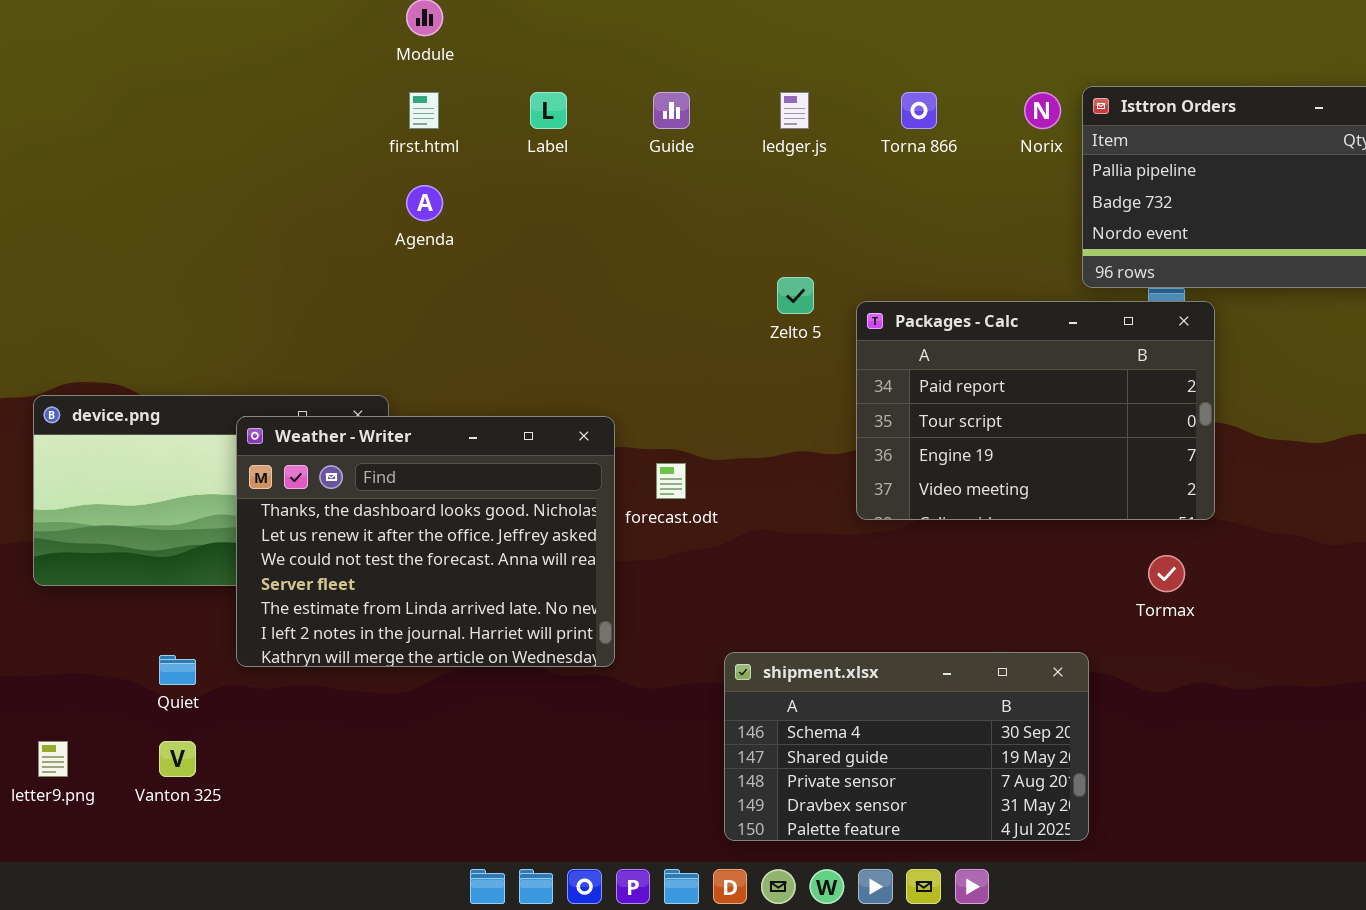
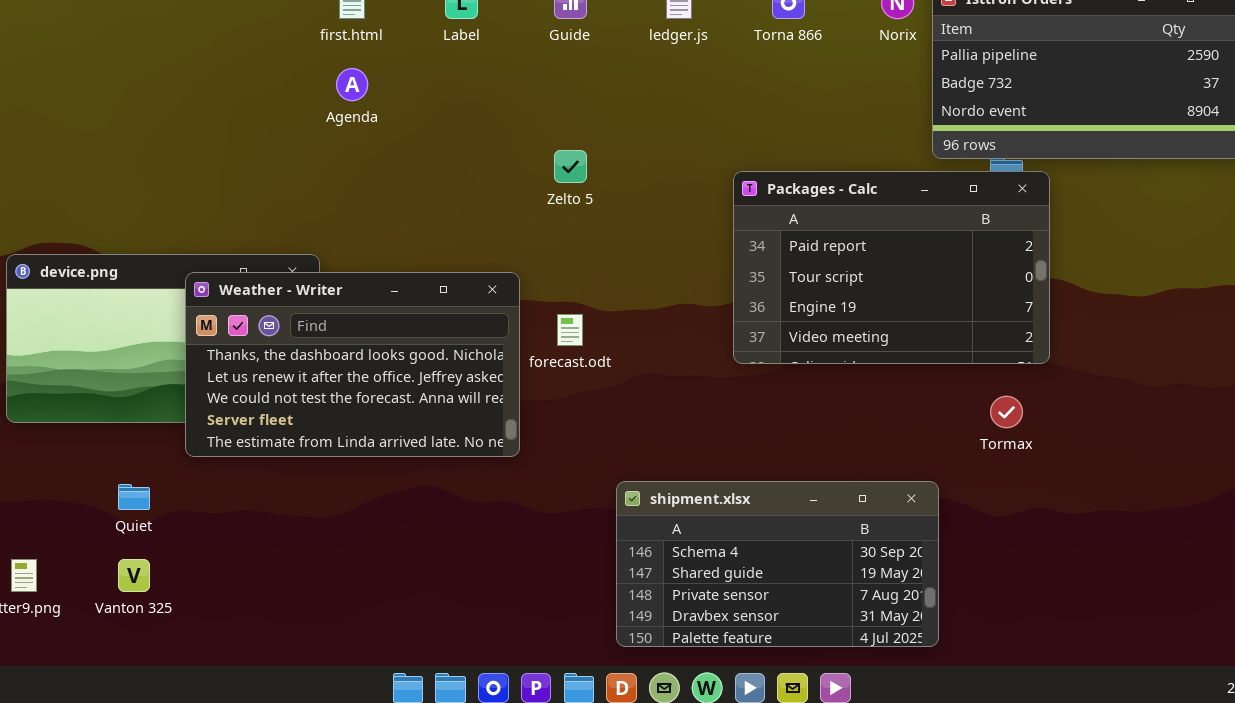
Zelto 5: [777,277,814,314] -> [554,150,587,183], moved
Weather - Writer: [236,416,615,667] -> [185,272,520,457], resized

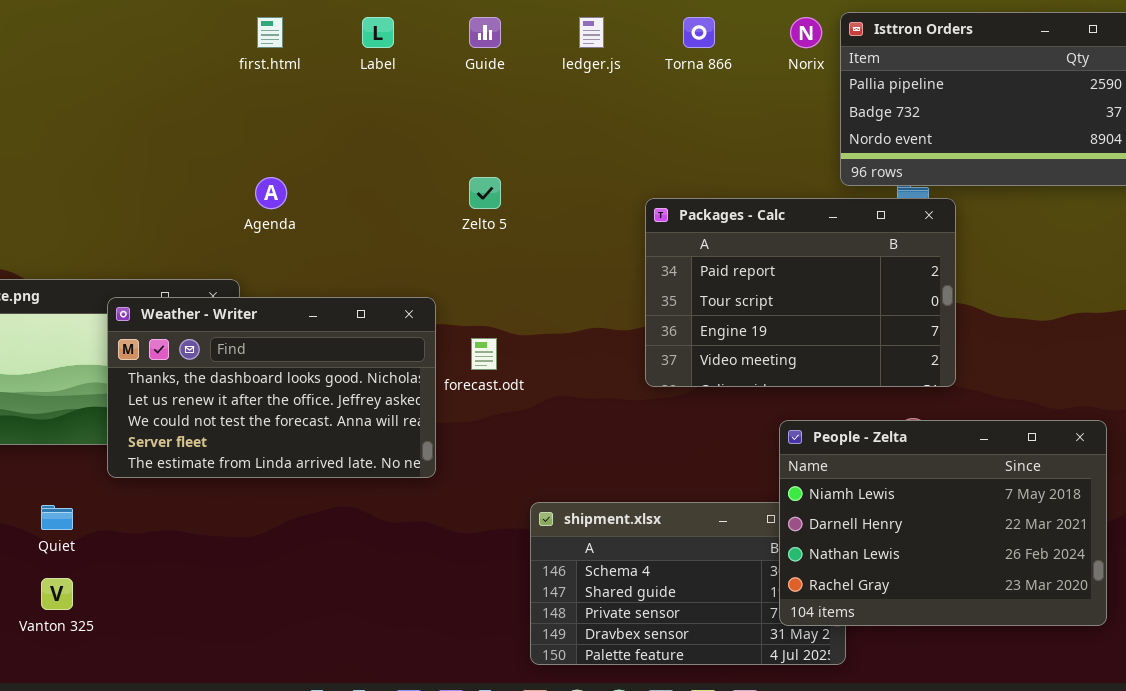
Agenda: [336,68,368,101] -> [255,177,287,209], moved
People - Zelta: none -> [779,420,1107,626], opened

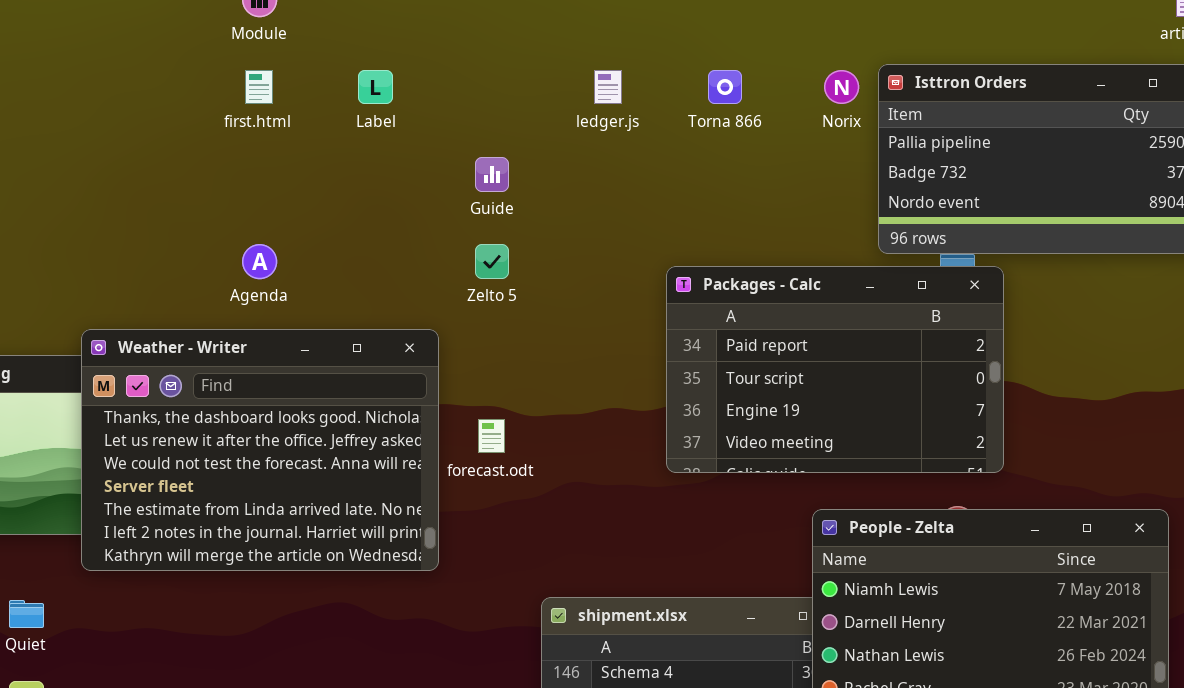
Guide: [469,17,501,48] -> [475,157,509,192], moved
Weather - Writer: [107,297,436,478] -> [81,329,439,571], resized

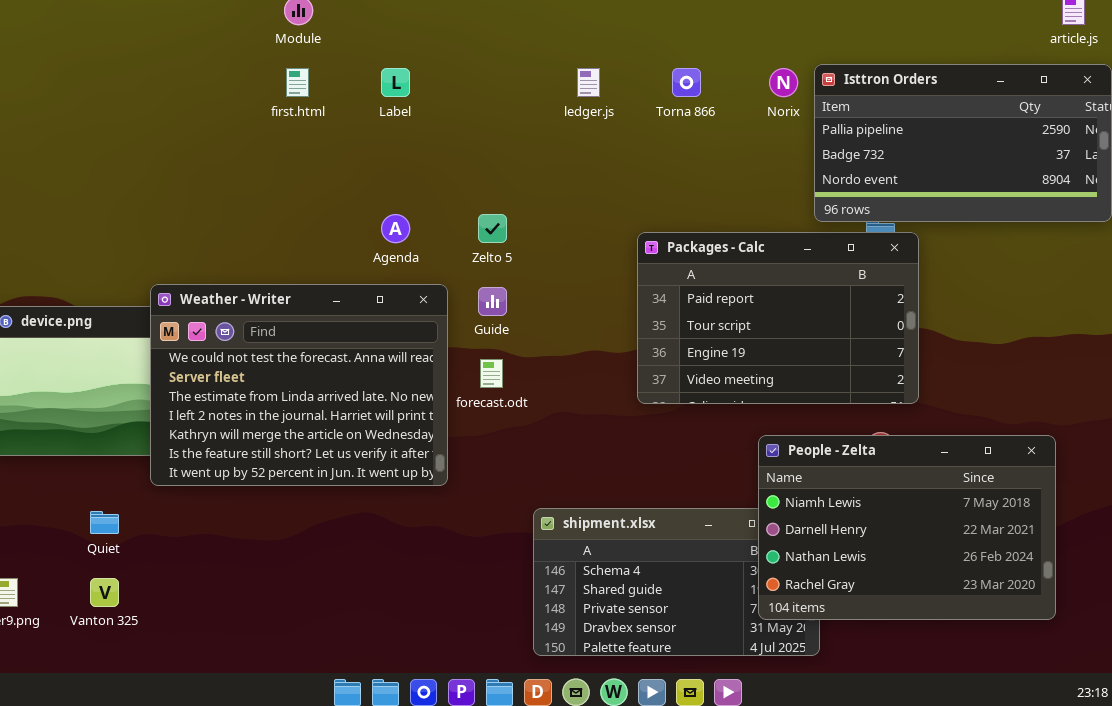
Guide: [475,157,509,192] -> [478,287,507,316], moved
Agenda: [242,244,277,279] -> [381,214,410,243], moved
Weather - Writer: [81,329,439,571] -> [150,284,448,486], scrolled down 2 rows

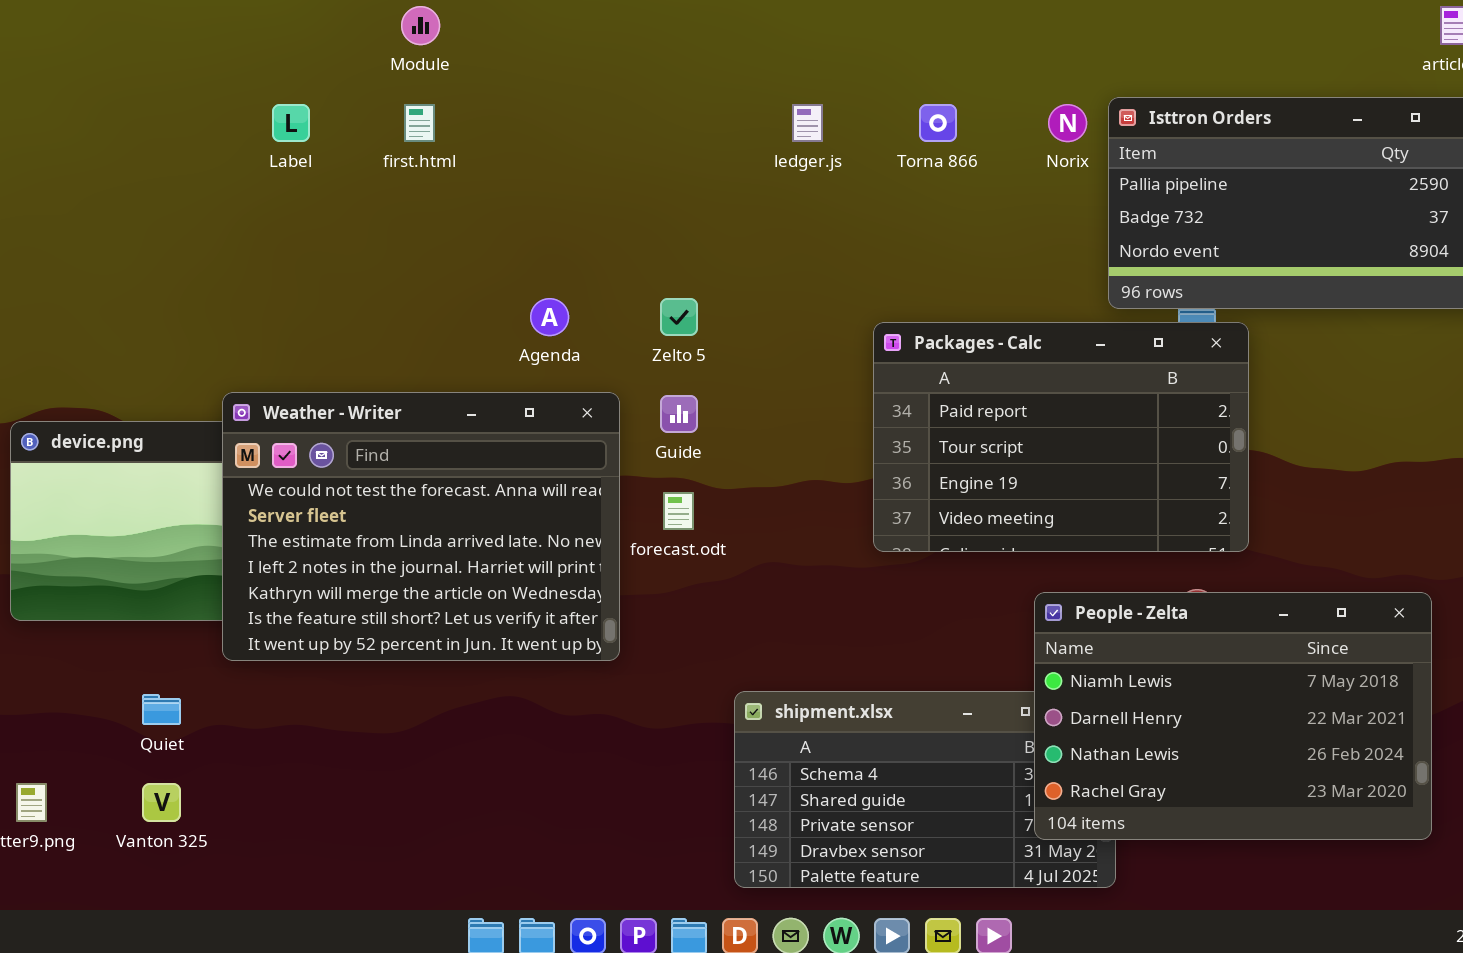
Label: [381,68,410,97] -> [272,104,310,142], moved

